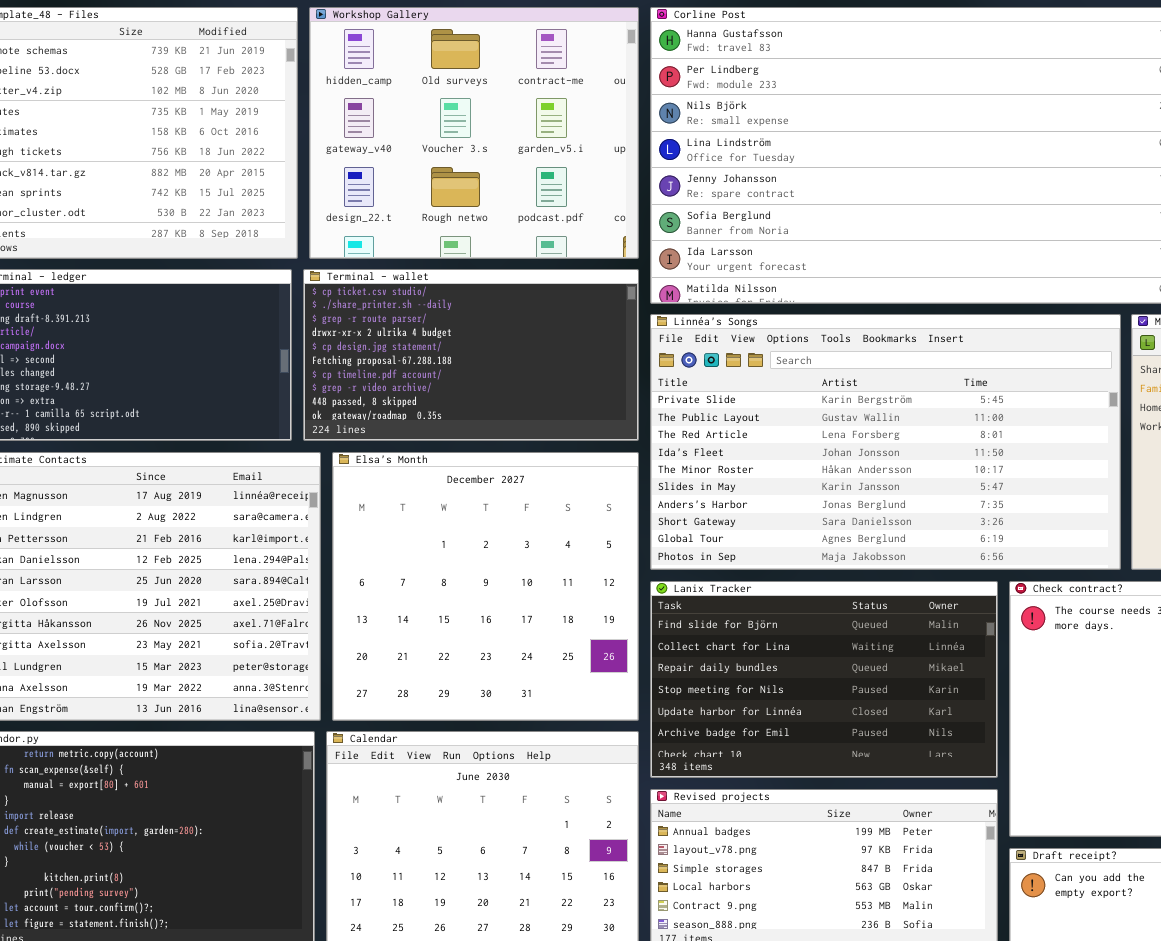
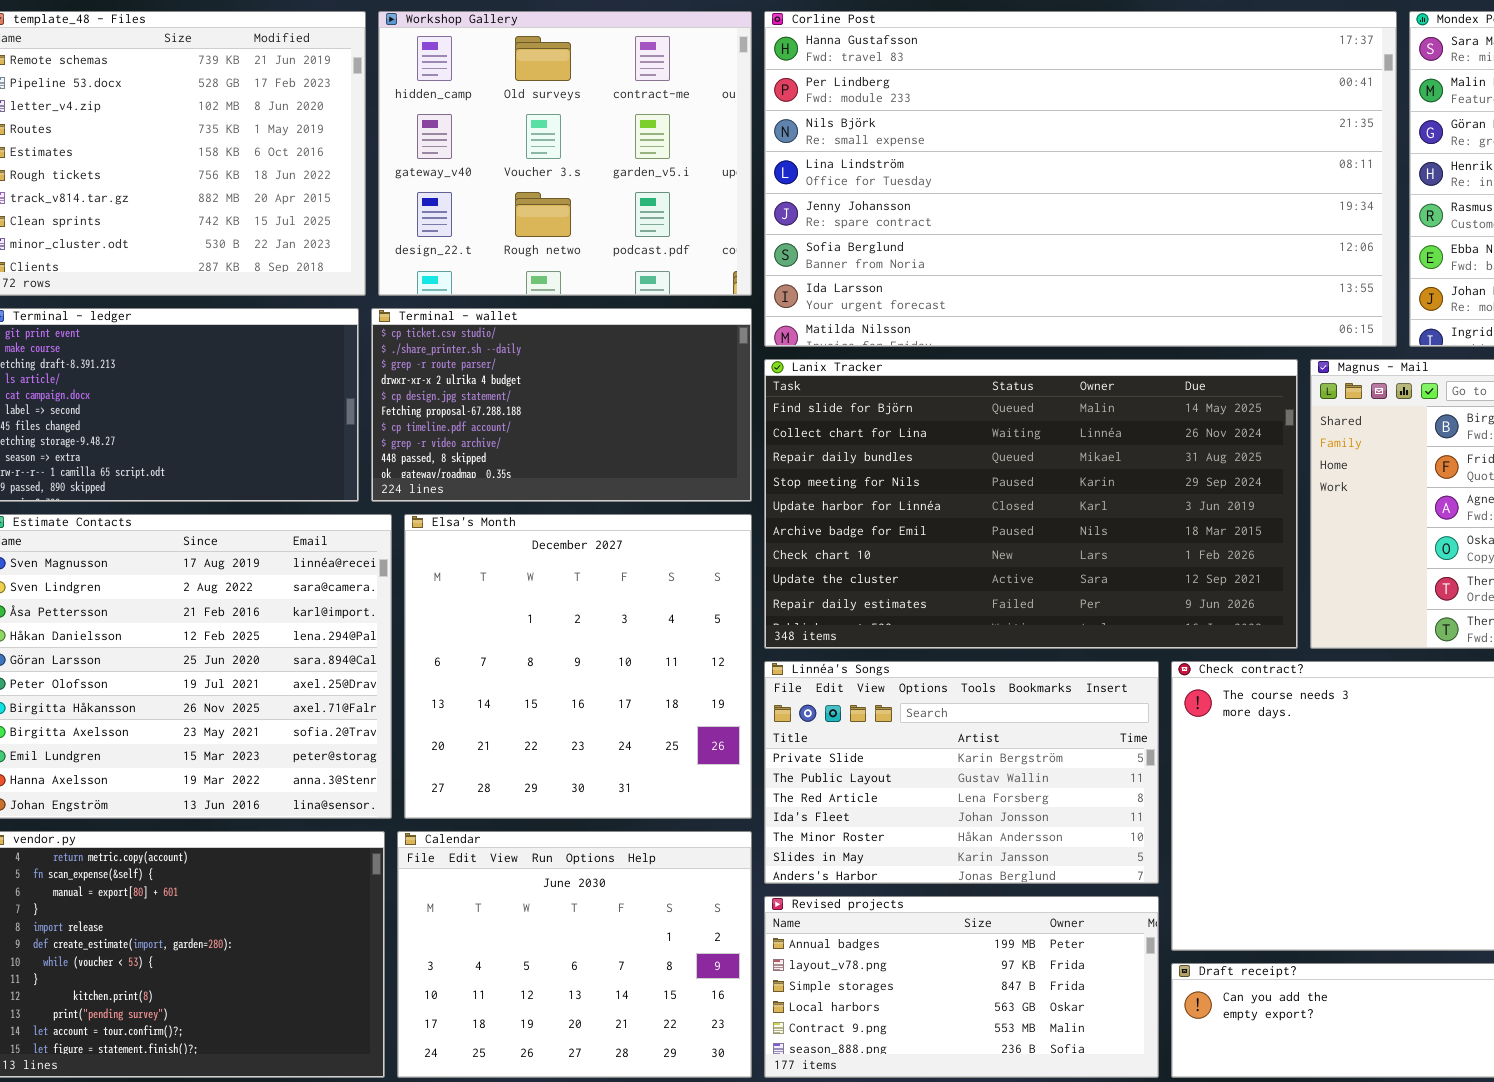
Linnéa's Songs: [650,314,1121,570] -> [764,661,1159,884], moved, resized
Lanix Tracker: [650,581,998,778] -> [764,359,1298,649], moved, resized

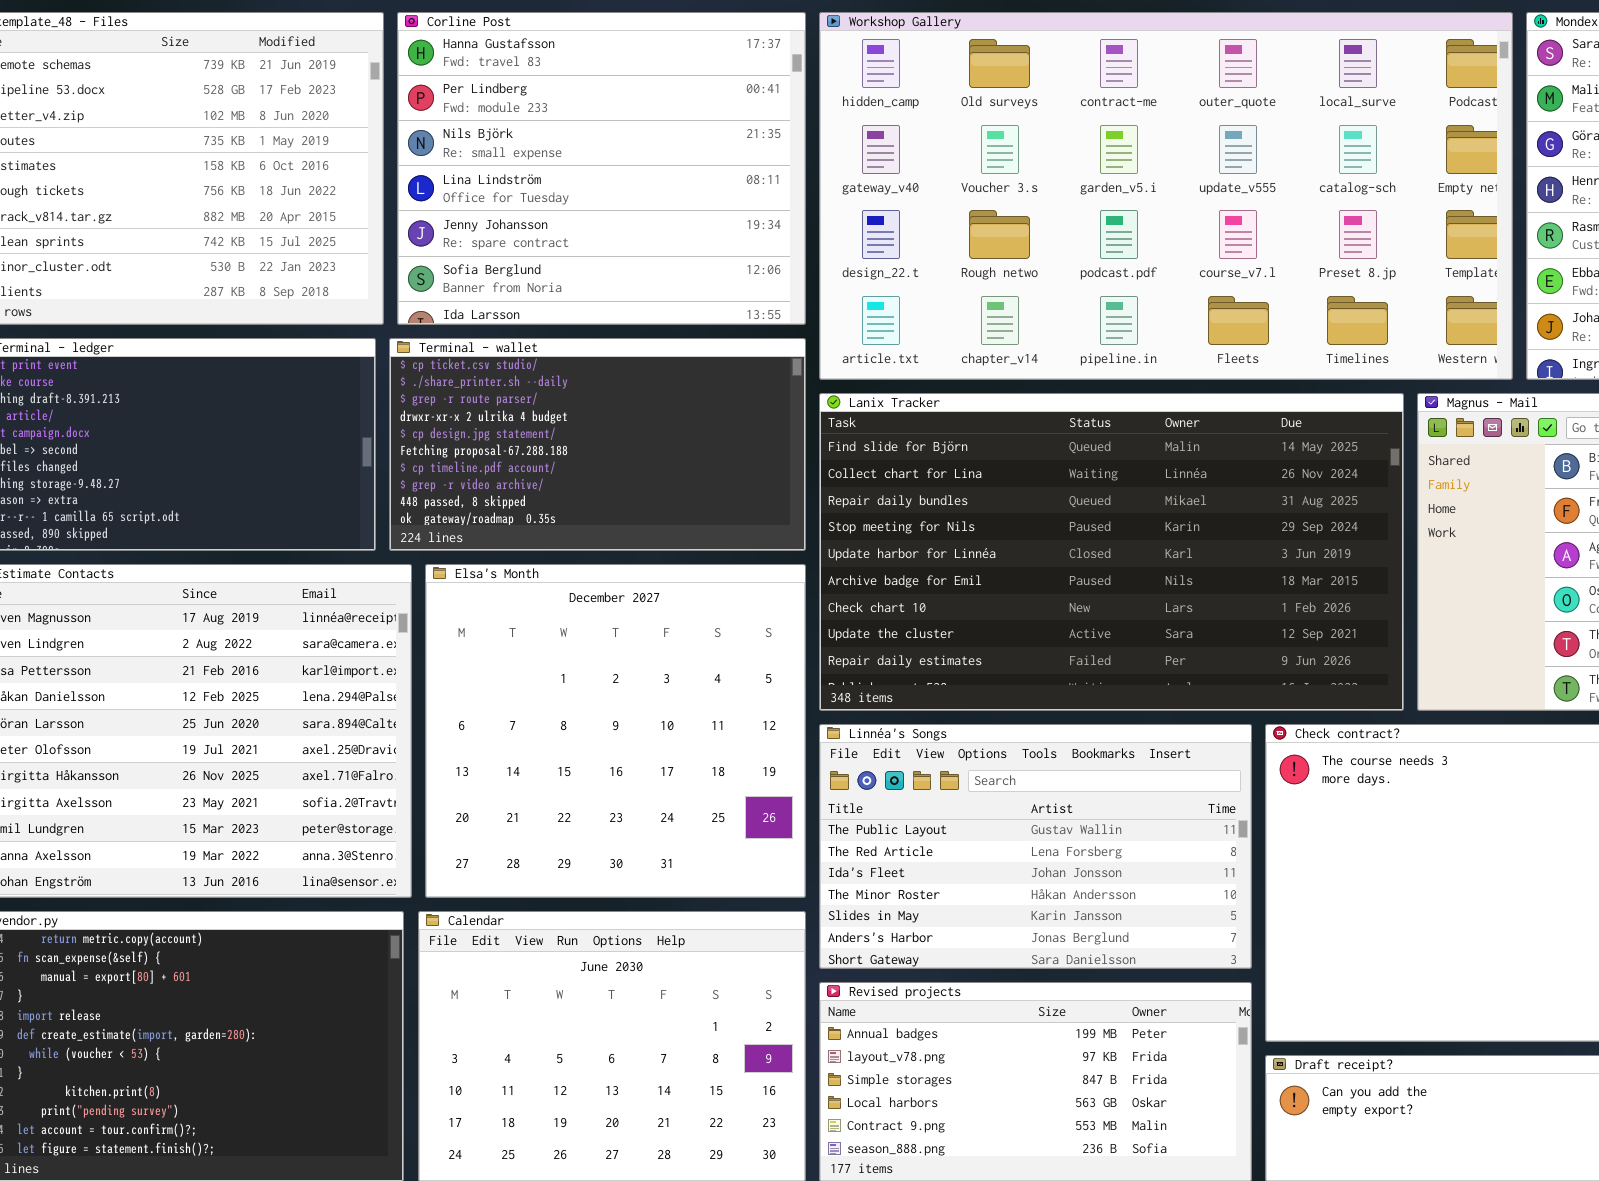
Workshop Gallery: [378,11,752,296] -> [819,12,1513,380], moved, resized
Corline Post: [764,11,1397,347] -> [397,12,806,325], moved, resized
Linnéa's Songs: [764,661,1159,884] -> [819,724,1252,969], scrolled down 1 row

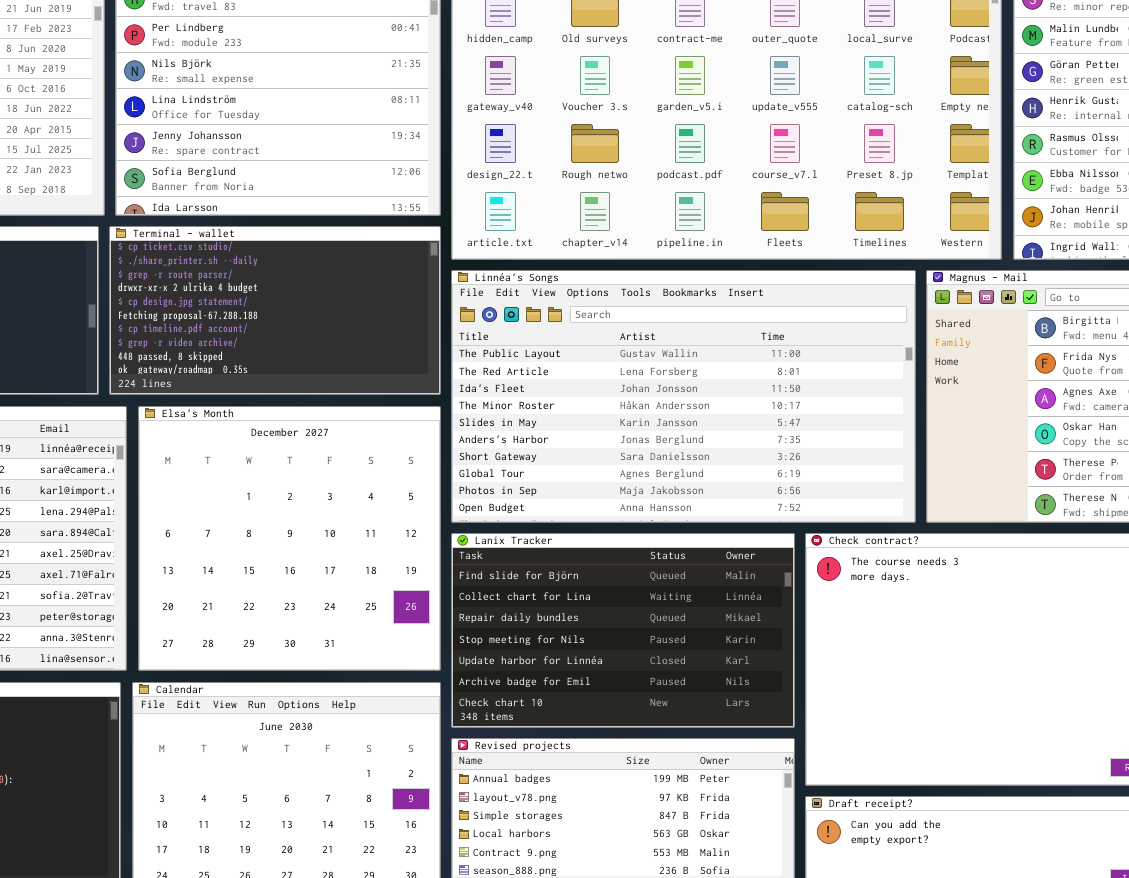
Lanix Tracker: [819,393,1404,711] -> [451,533,795,728], moved, resized
Linnéa's Songs: [819,724,1252,969] -> [451,270,916,523], moved, resized

